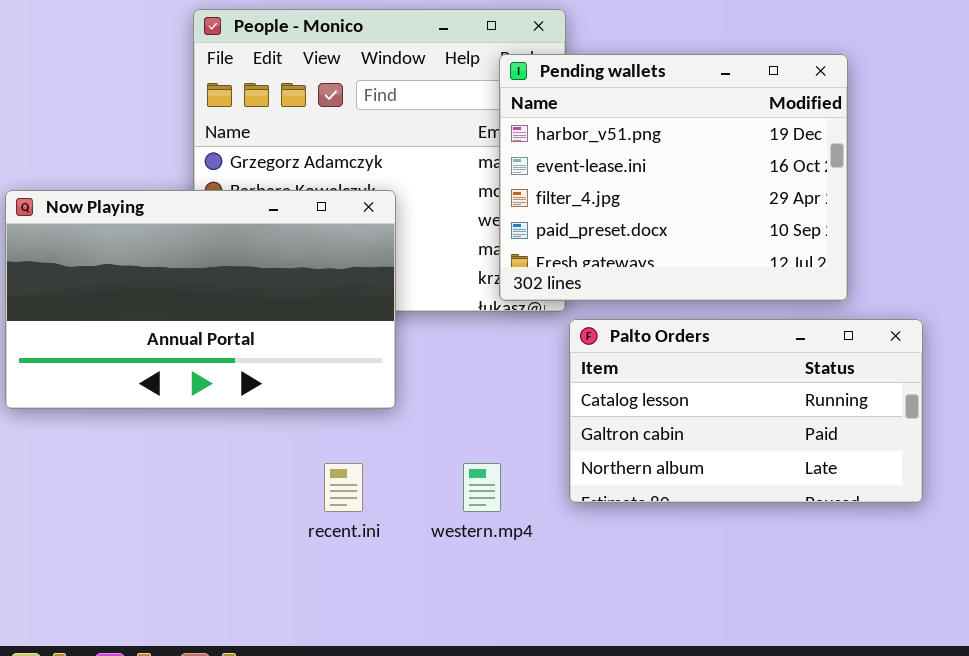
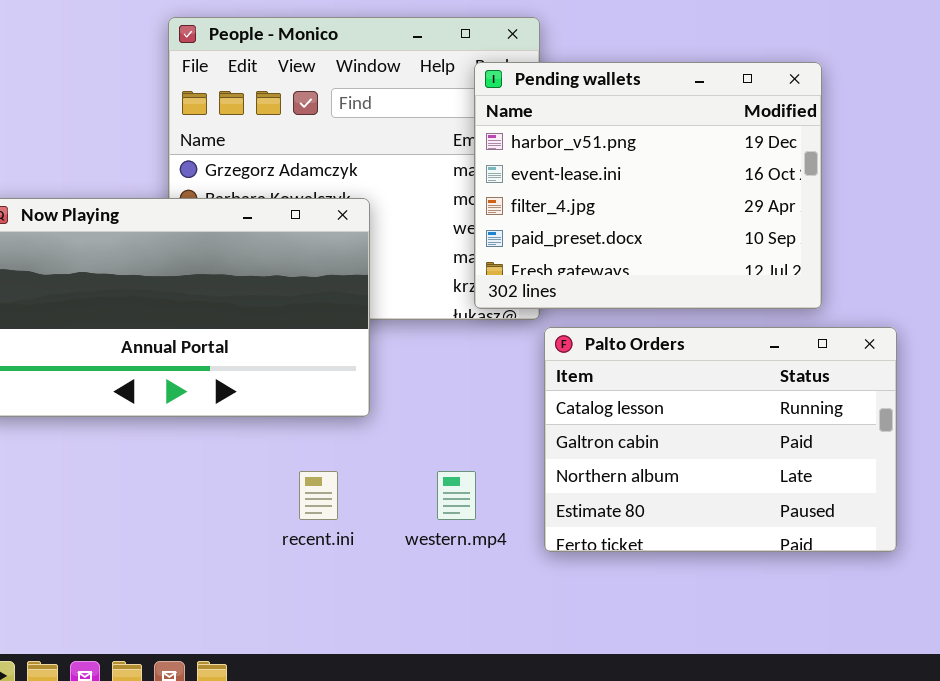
Palto Orders: [569,319,923,503] -> [544,327,897,552], resized

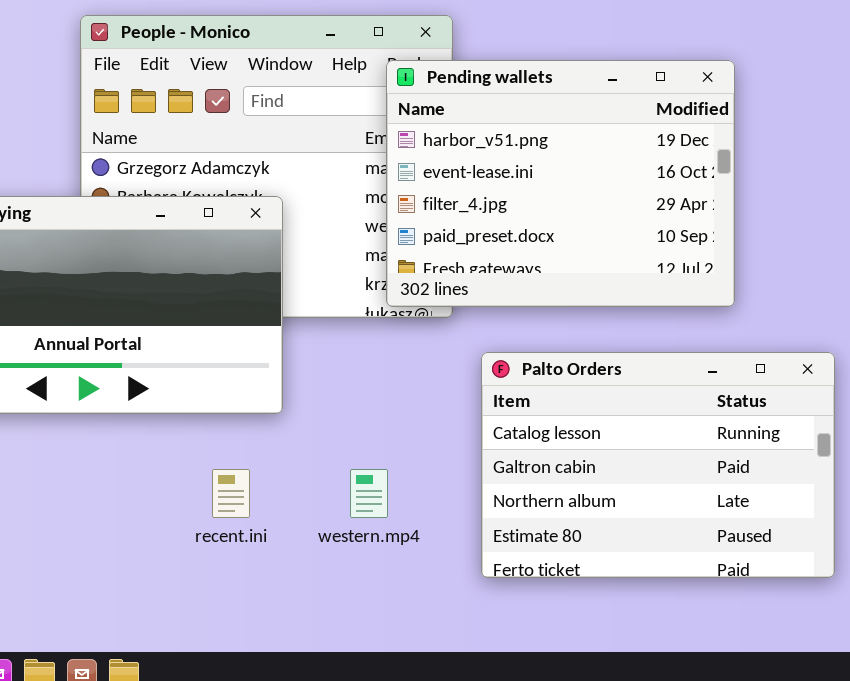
Palto Orders: [544,327,897,552] -> [481,352,835,578], moved

